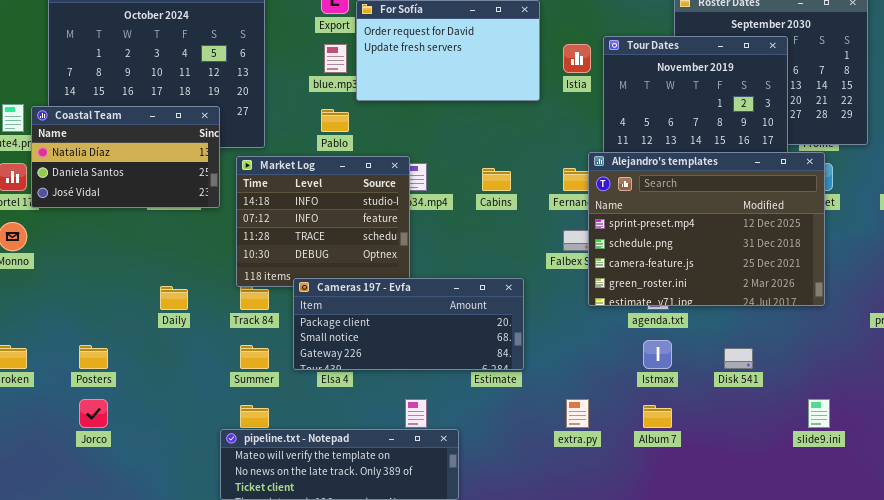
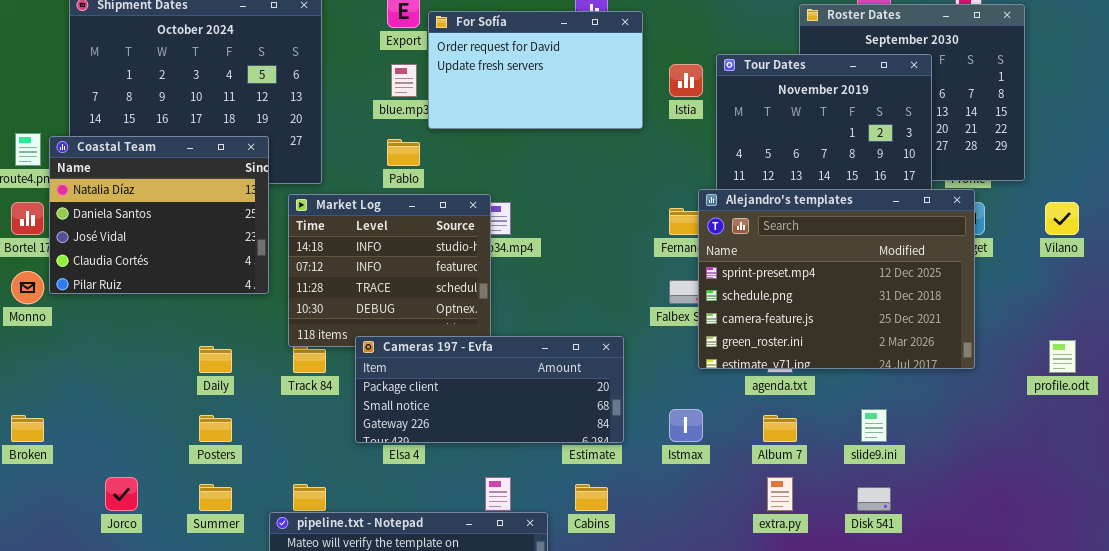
Coastal Team: [31,106,220,208] -> [49,136,269,294], resized
Cabins: [482,168,511,191] -> [575,484,608,511], moved
Istmax: [643,340,672,369] -> [669,409,703,442], moved
Posters: [79,345,108,369] -> [199,415,232,442], moved
Summer: [240,345,269,369] -> [199,484,232,511], moved
Disk 541: [724,348,753,369] -> [857,487,891,511], moved
extra.py: [566,399,589,428] -> [767,477,793,511], moved
slide9.ini: [808,399,830,428] -> [861,409,887,442], moved
Album 7: [643,405,672,428] -> [763,415,797,442], moved

